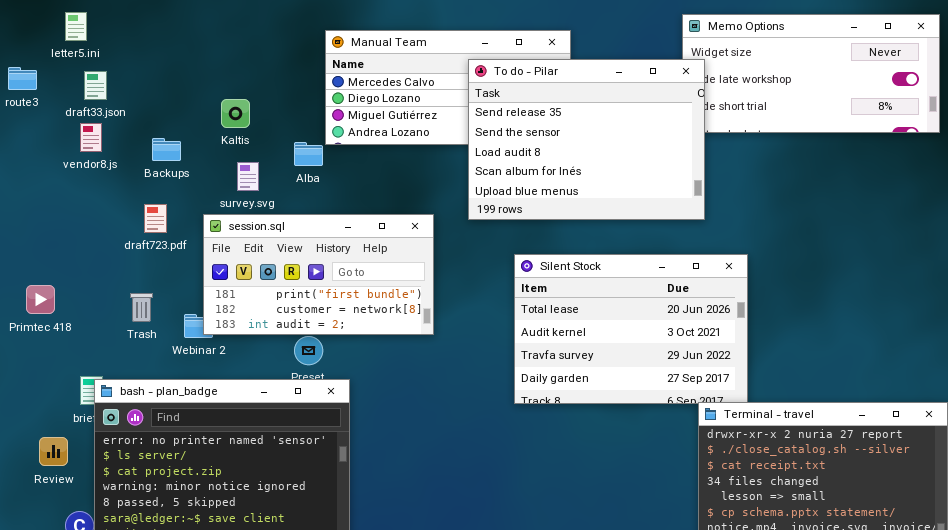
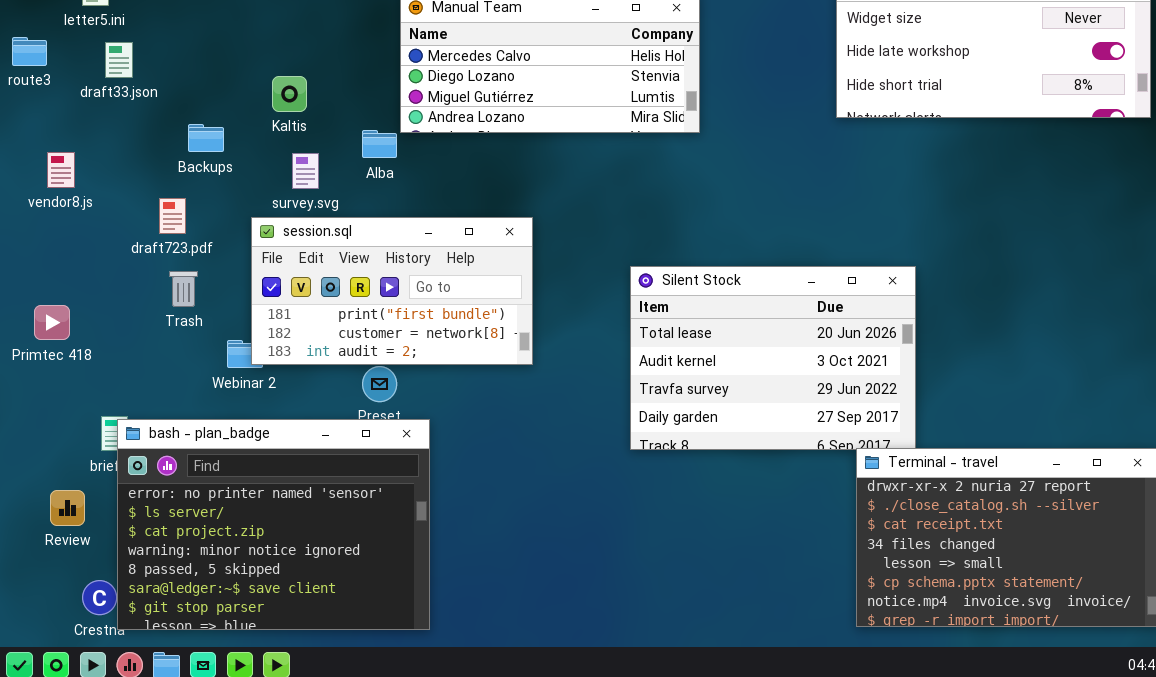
To do - Pilar: [468,59,705,220] -> none, closed
vendor8.js: [80,123,102,152] -> [47,152,75,188], moved
draft723.pdf: [144,204,167,233] -> [159,198,186,234], moved
Trash: [130,293,153,322] -> [169,271,198,307], moved

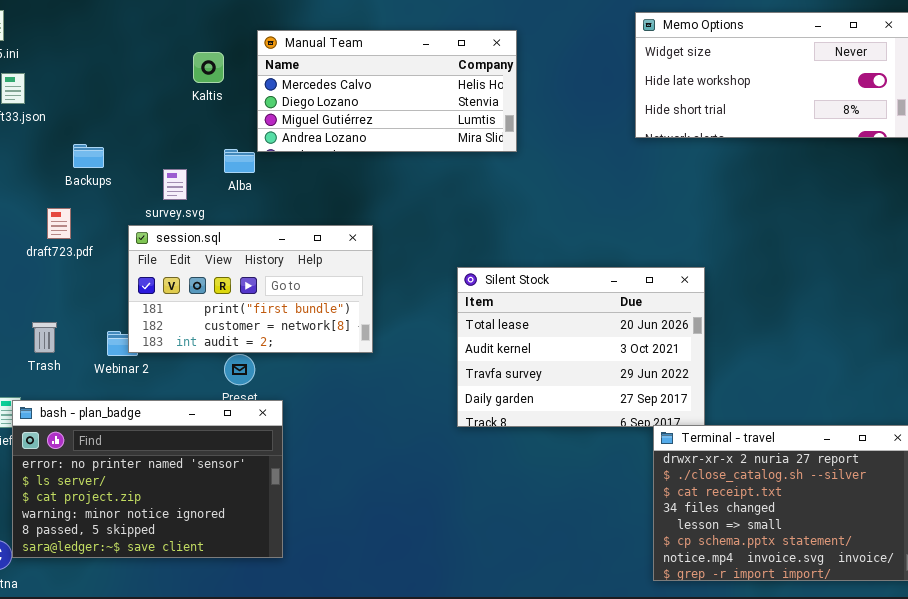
Kaltis: [272,76,307,112] -> [193,52,224,83], moved
Trash: [169,271,198,307] -> [32,322,57,353], moved
bash - plan_badge: [117,419,430,630] -> [12,400,283,558], resized

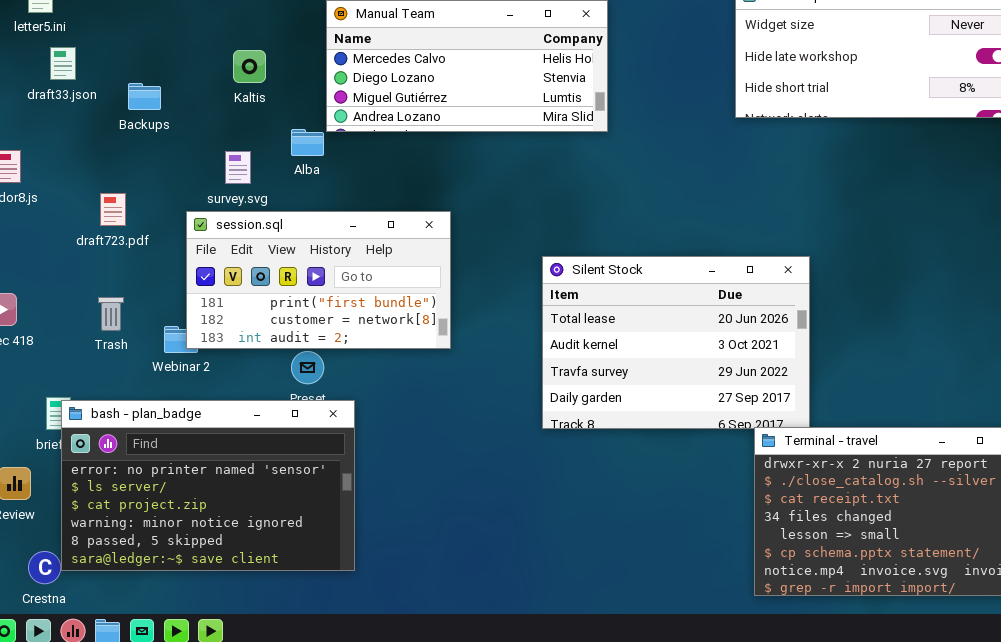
Kaltis: [193,52,224,83] -> [233,50,266,83], moved
Backups: [73,144,104,168] -> [128,83,161,110], moved
Trash: [32,322,57,353] -> [98,297,124,331], moved

